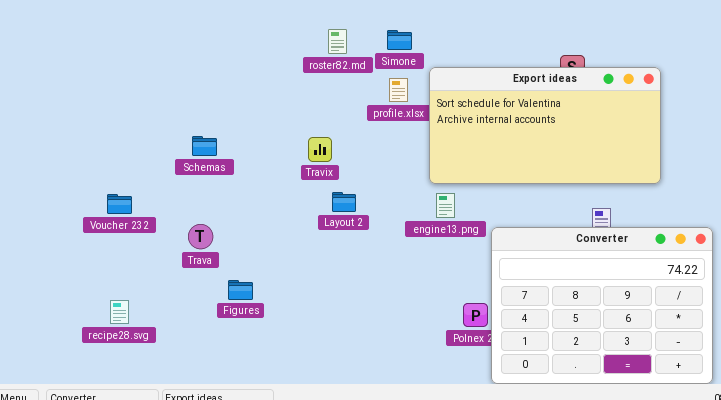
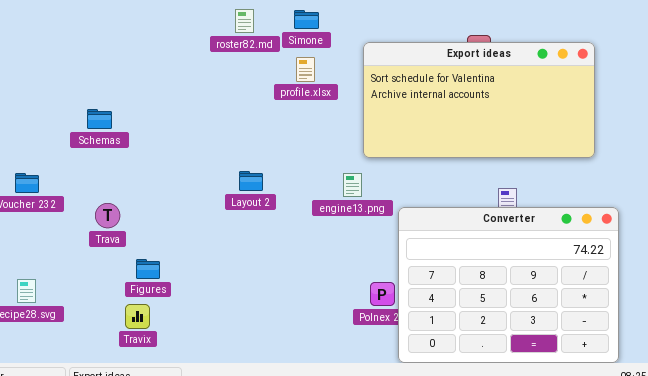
Export ideas: [429,67,661,184] -> [363,42,595,158], moved
Schemas: [192,136,217,156] -> [87,109,112,129], moved
Travix: [308,137,332,162] -> [125,304,150,329], moved

